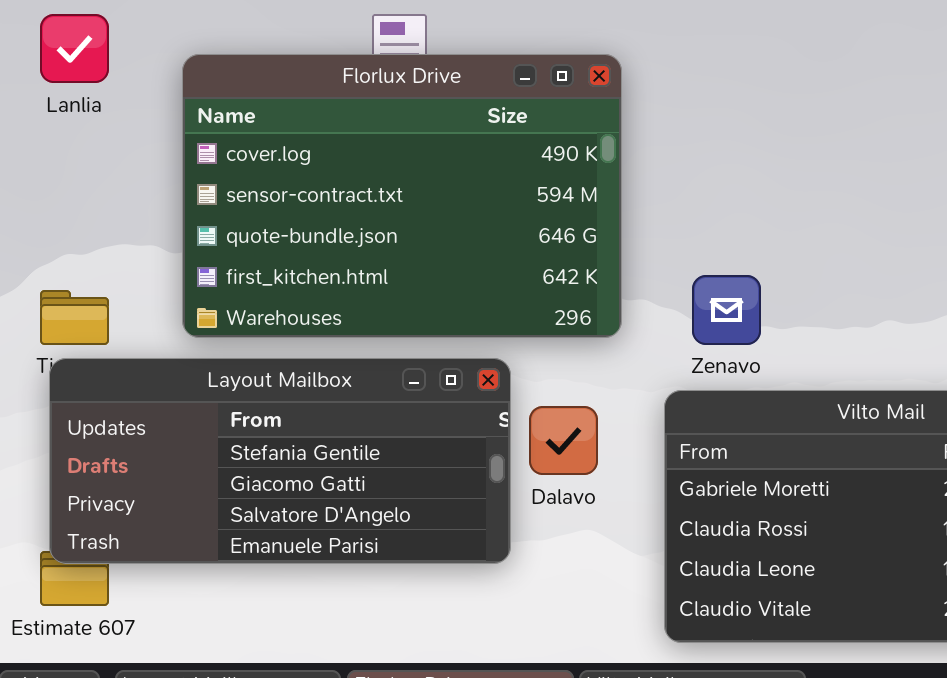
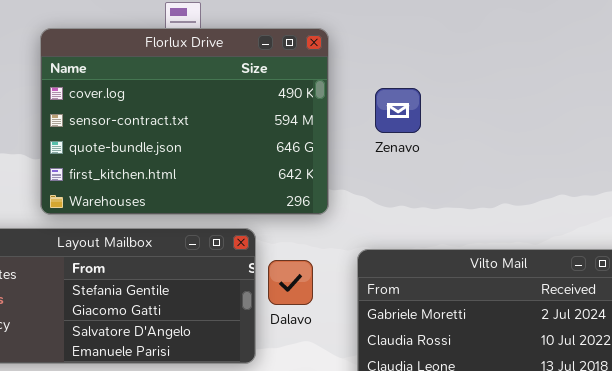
Zenavo: [692,275,761,345] -> [375,88,421,133], moved

